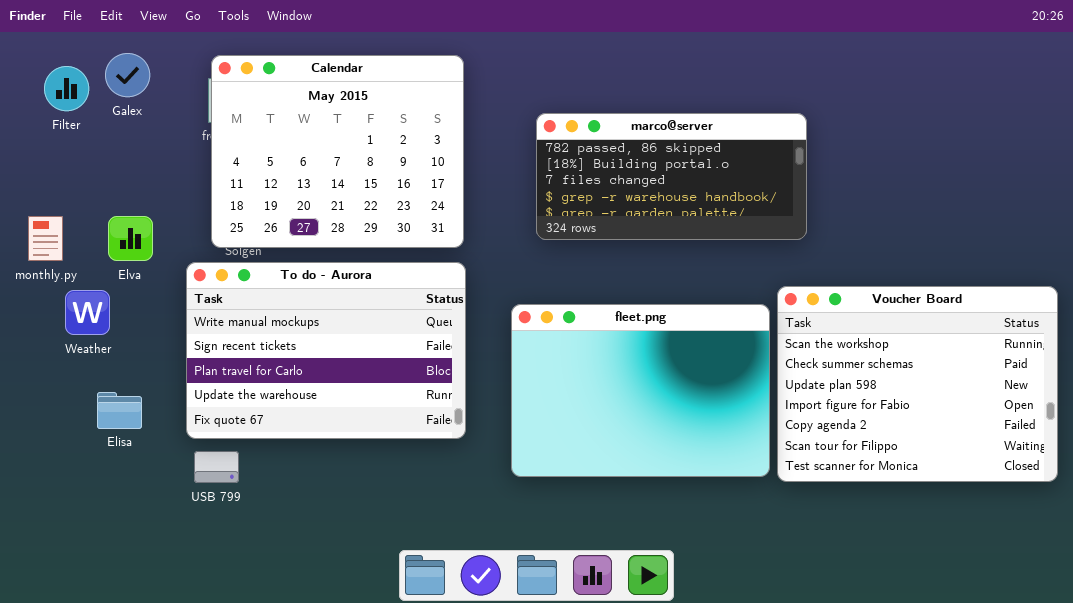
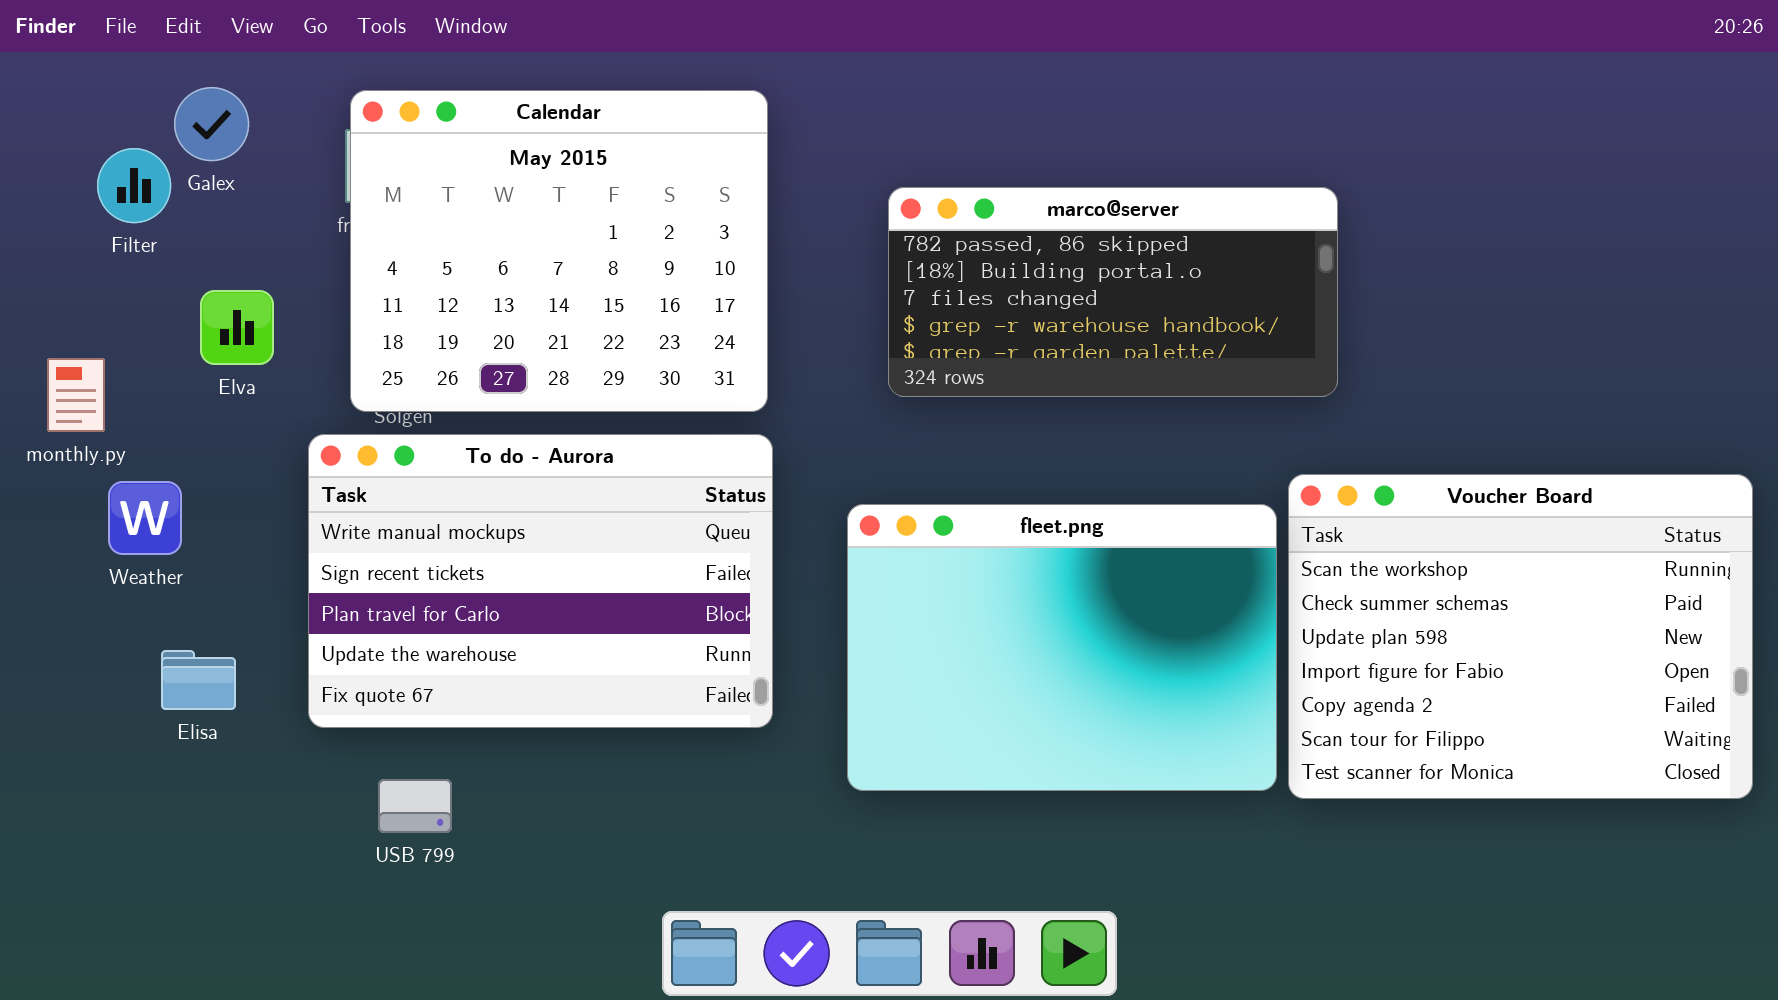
Filter: [44,66,89,111] -> [97,148,171,223], moved
Elva: [108,216,153,261] -> [200,290,274,365], moved
USB 799: [194,451,239,483] -> [378,779,452,833], moved

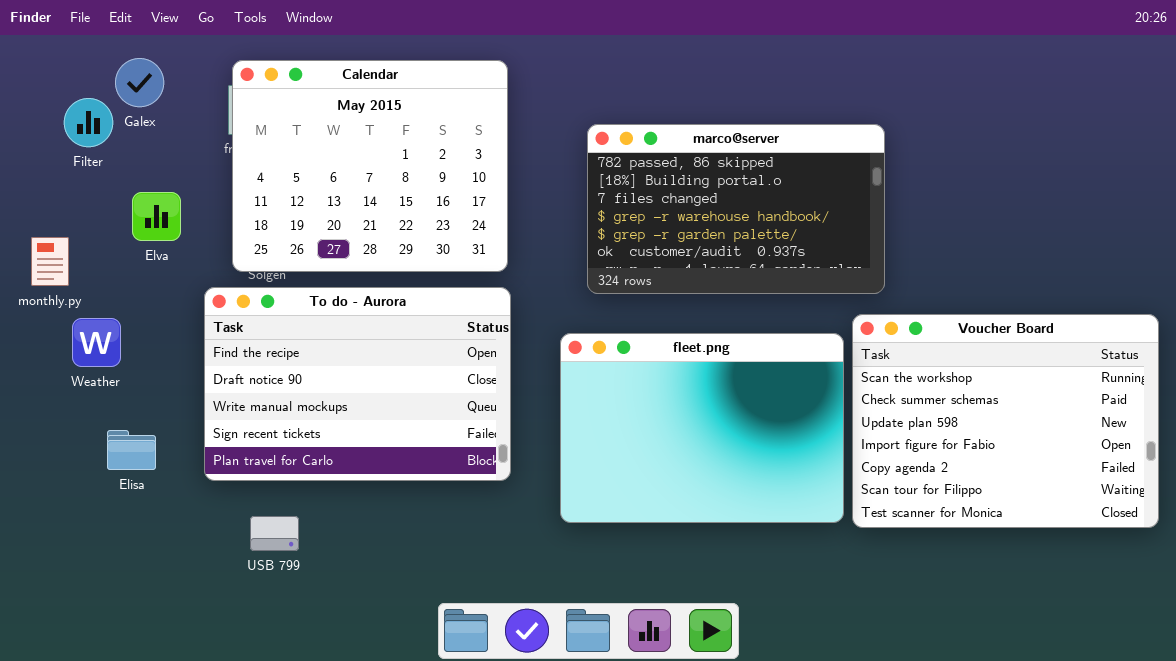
marco@server: [888,187,1338,397] -> [587,124,885,294], resized
To do - Aurora: [308,434,773,728] -> [204,287,511,481], scrolled up 2 rows

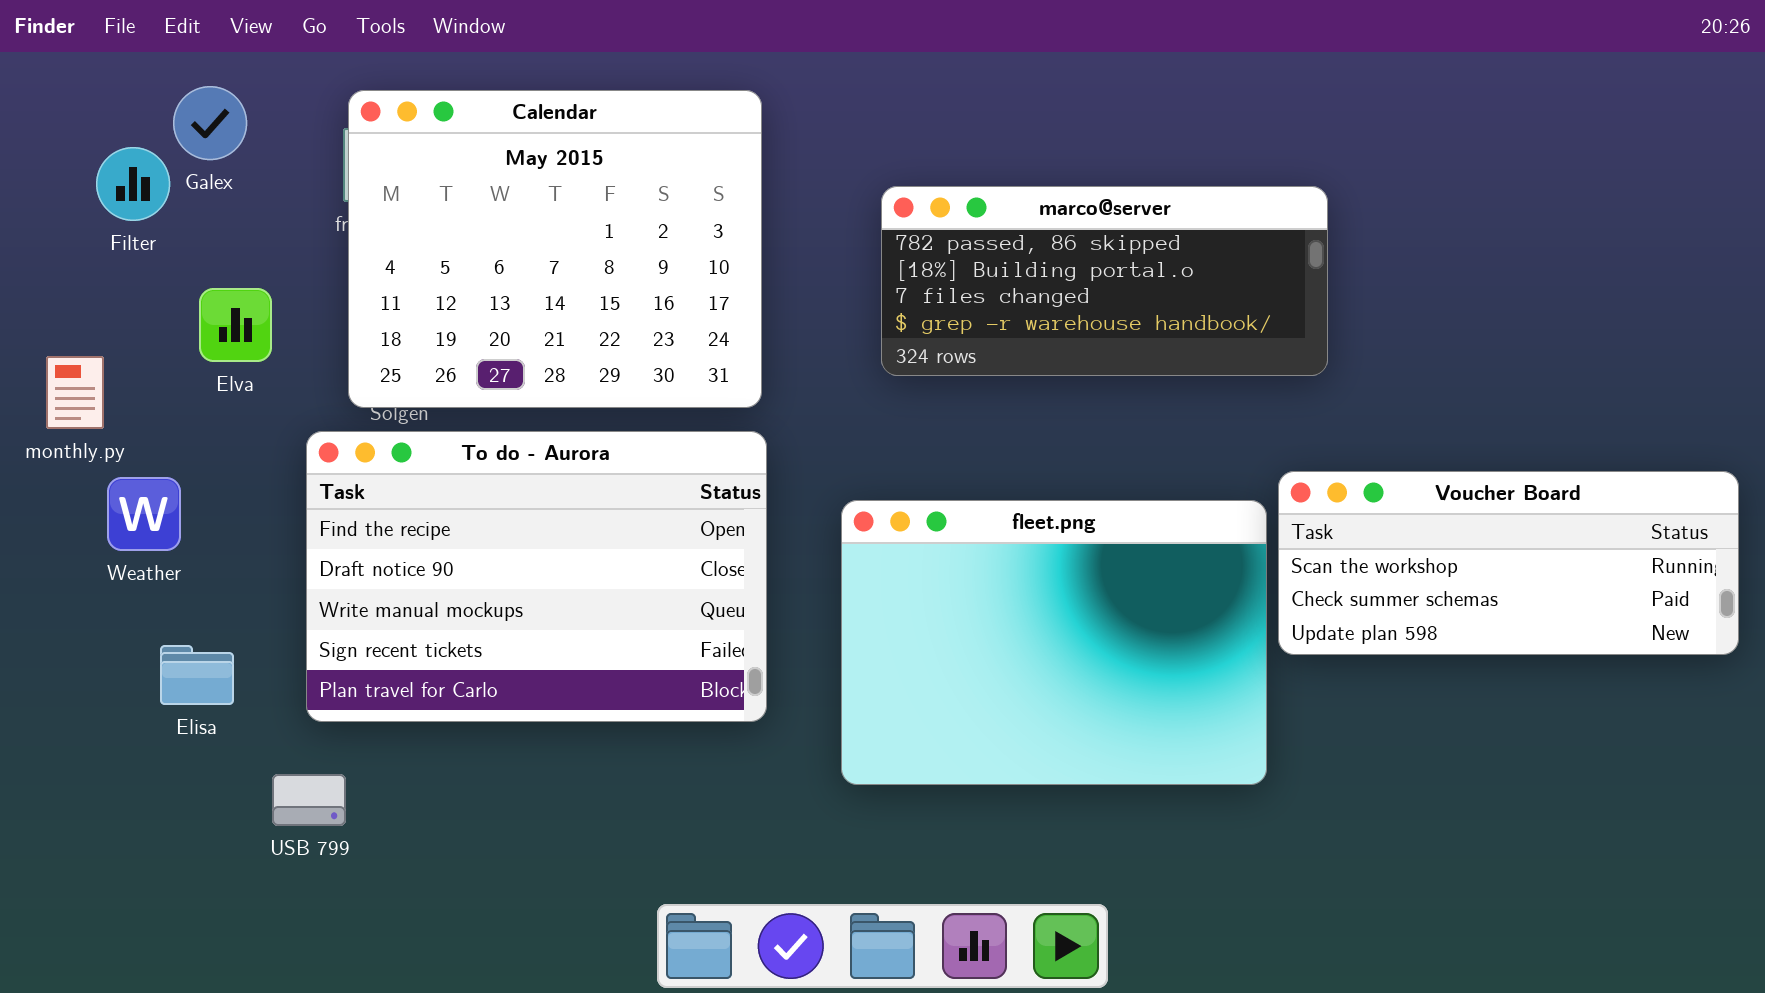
marco@server: [587,124,885,294] -> [881,186,1328,376], resized
Voucher Board: [852,314,1159,528] -> [1278,471,1739,655], resized
USB 799: [250,516,299,551] -> [272,774,346,826], moved

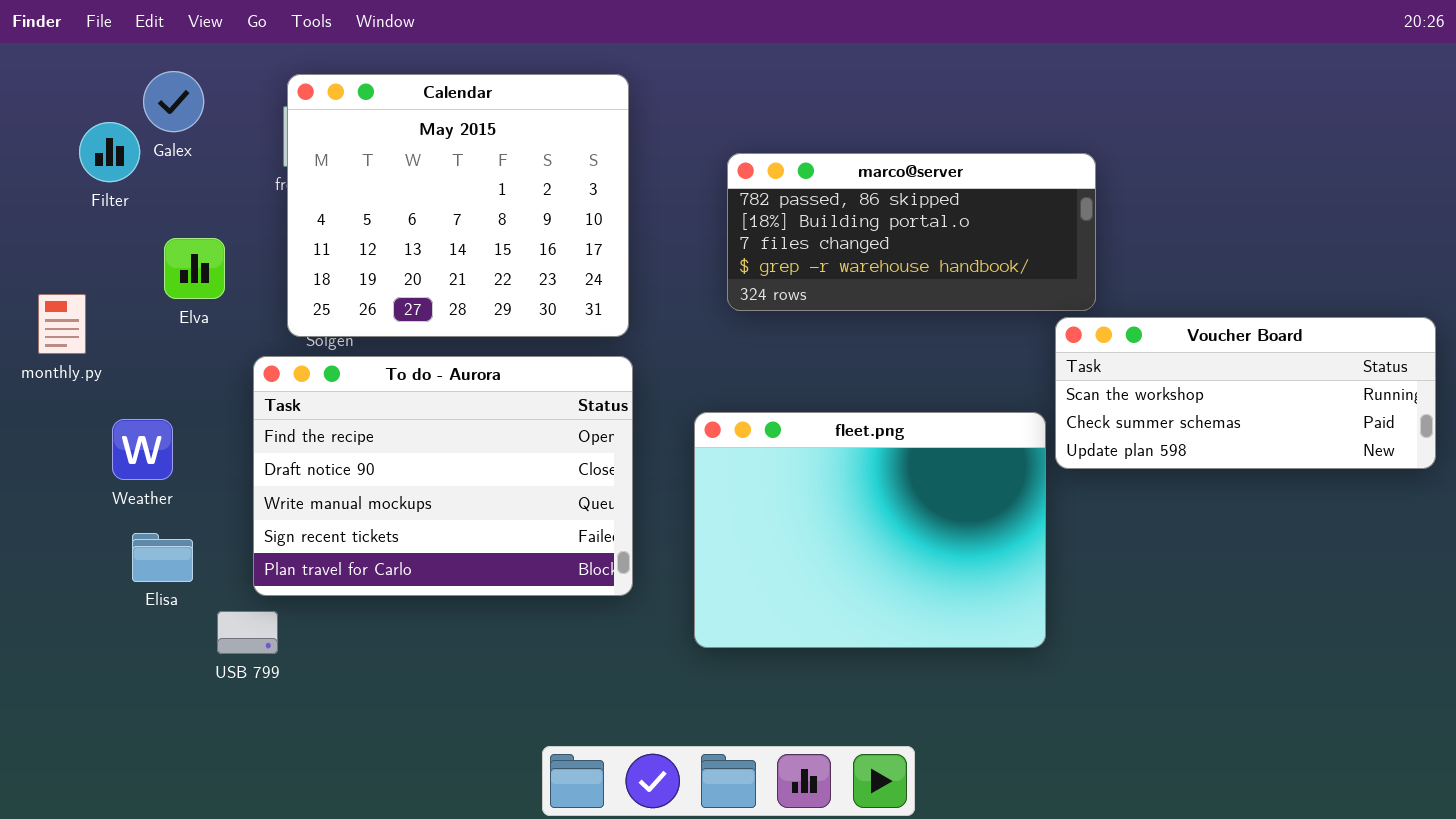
Voucher Board: [1278,471,1739,655] -> [1055,317,1436,469], moved
Weather: [107,477,181,551] -> [112,419,173,480], moved
USB 799: [272,774,346,826] -> [217,611,278,654], moved

